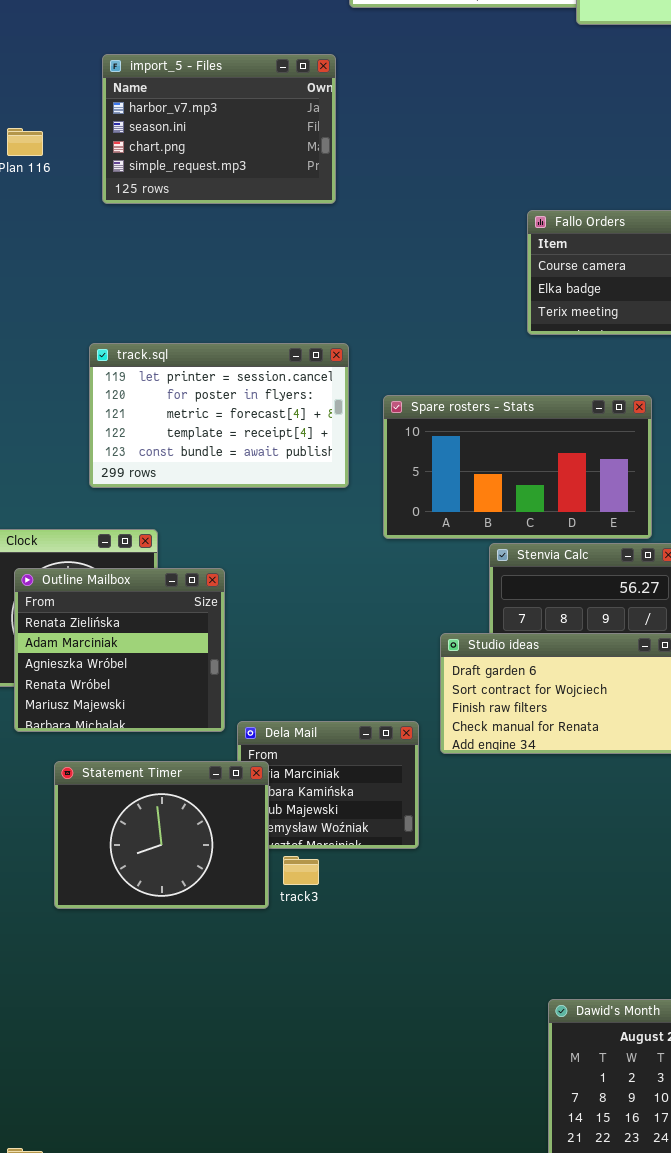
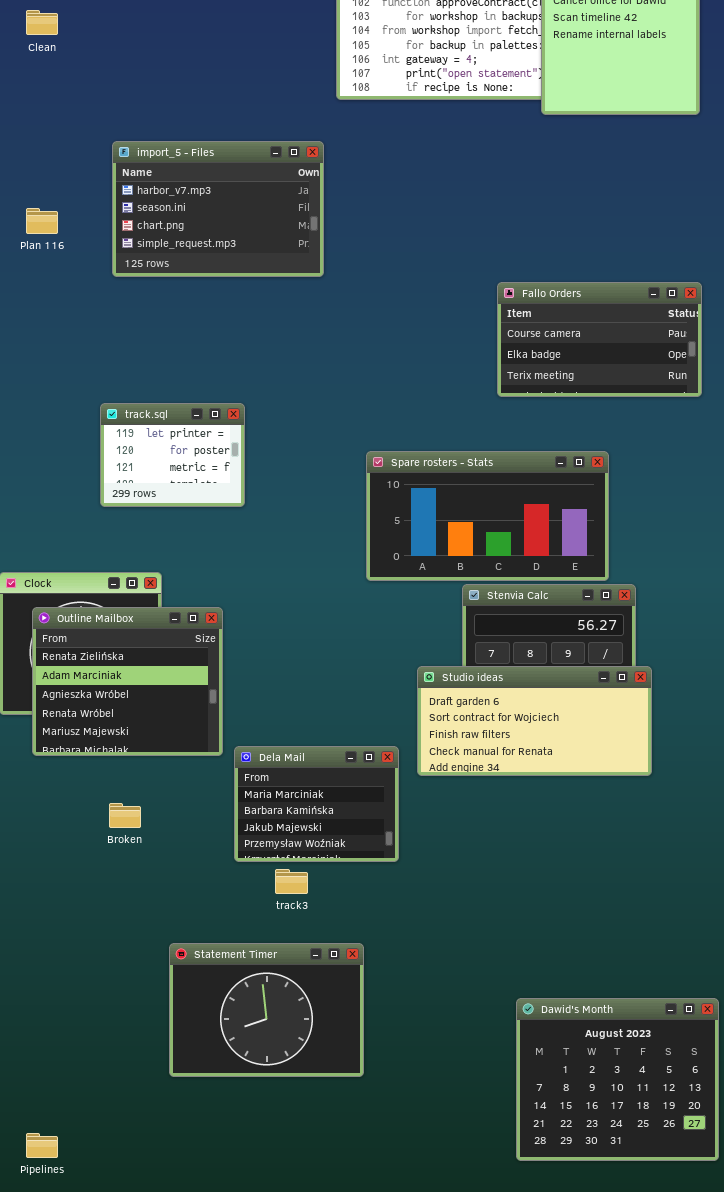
track.sql: [89,343,349,488] -> [100,403,245,507], resized
Statement Timer: [54,761,269,909] -> [169,943,364,1077], moved

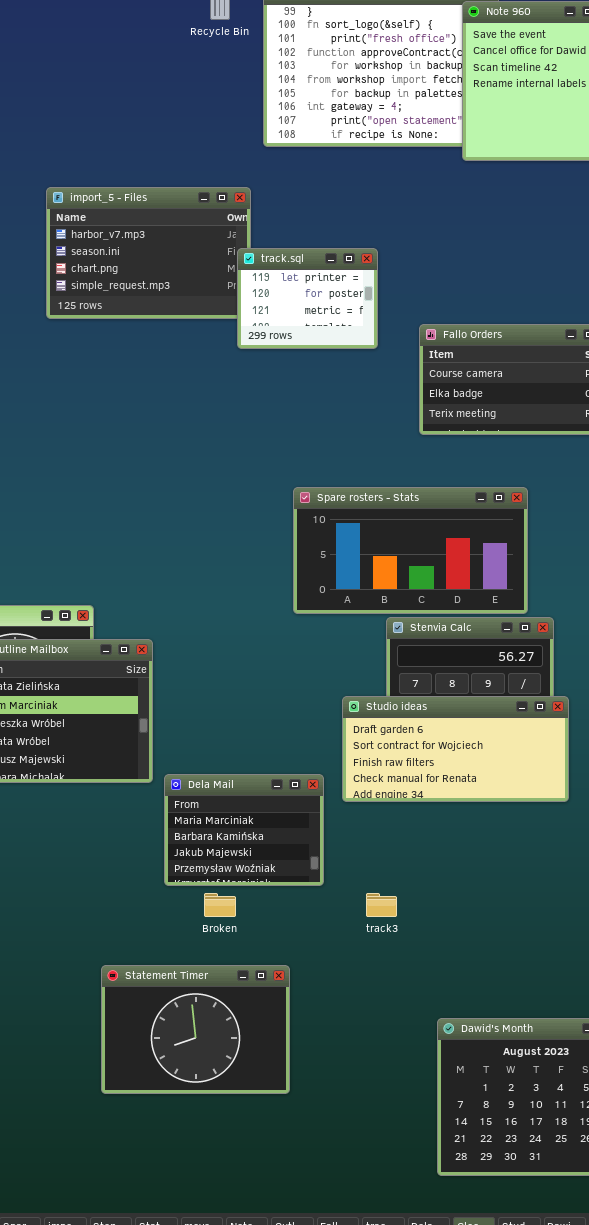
track.sql: [100,403,245,507] -> [237,248,378,349], moved
Broken: [109,803,141,828] -> [204,893,236,917], moved
track3: [275,869,308,894] -> [366,893,397,917], moved

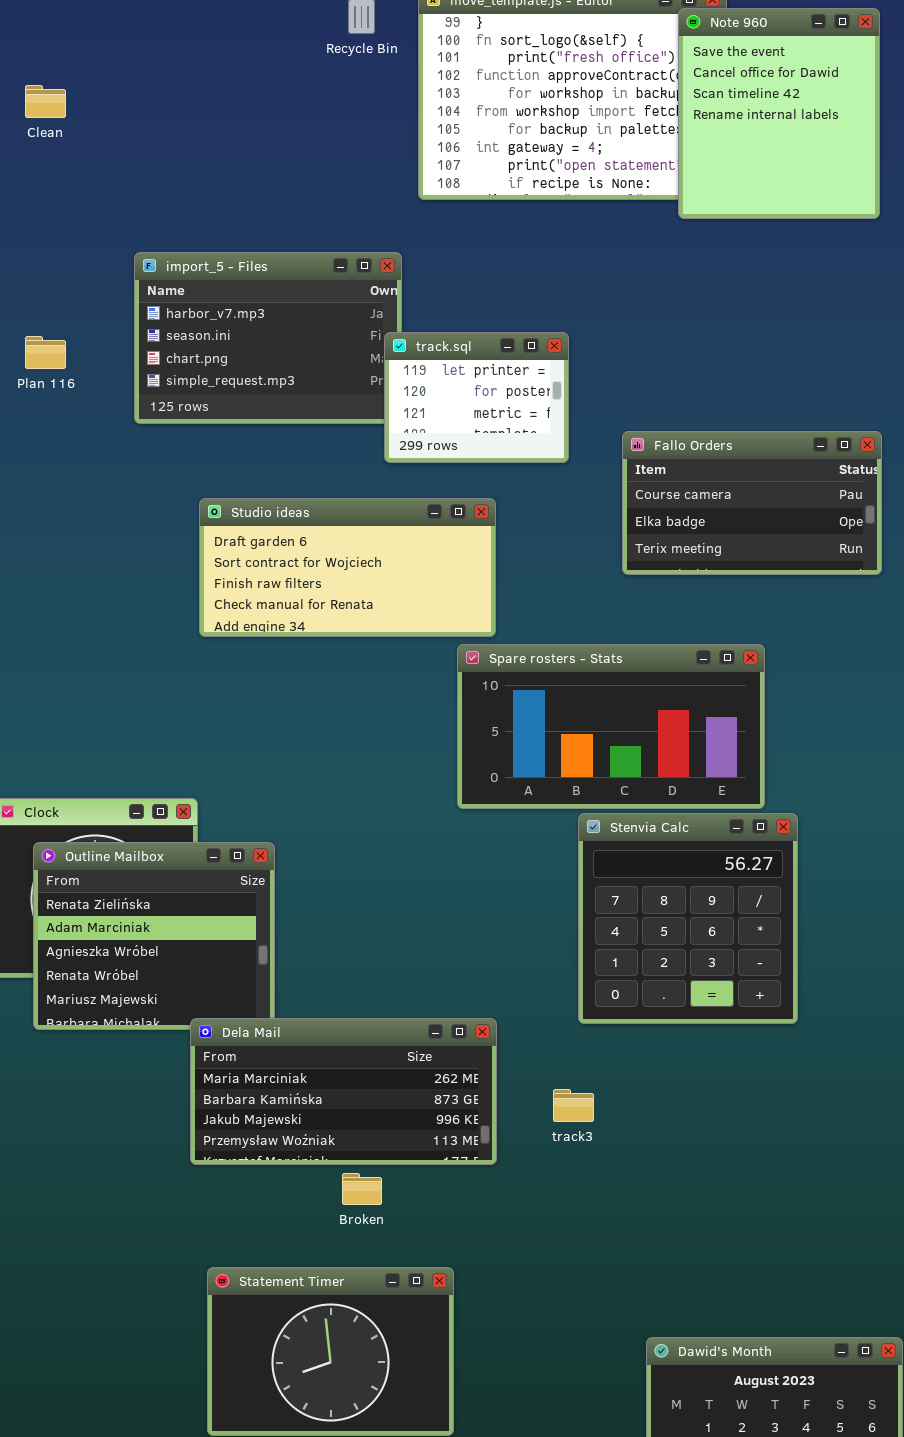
Studio ideas: [342,696,569,802] -> [199,498,496,637], moved
Dela Mail: [164,774,324,886] -> [190,1018,497,1165], resized
track3: [366,893,397,917] -> [553,1089,594,1122], moved

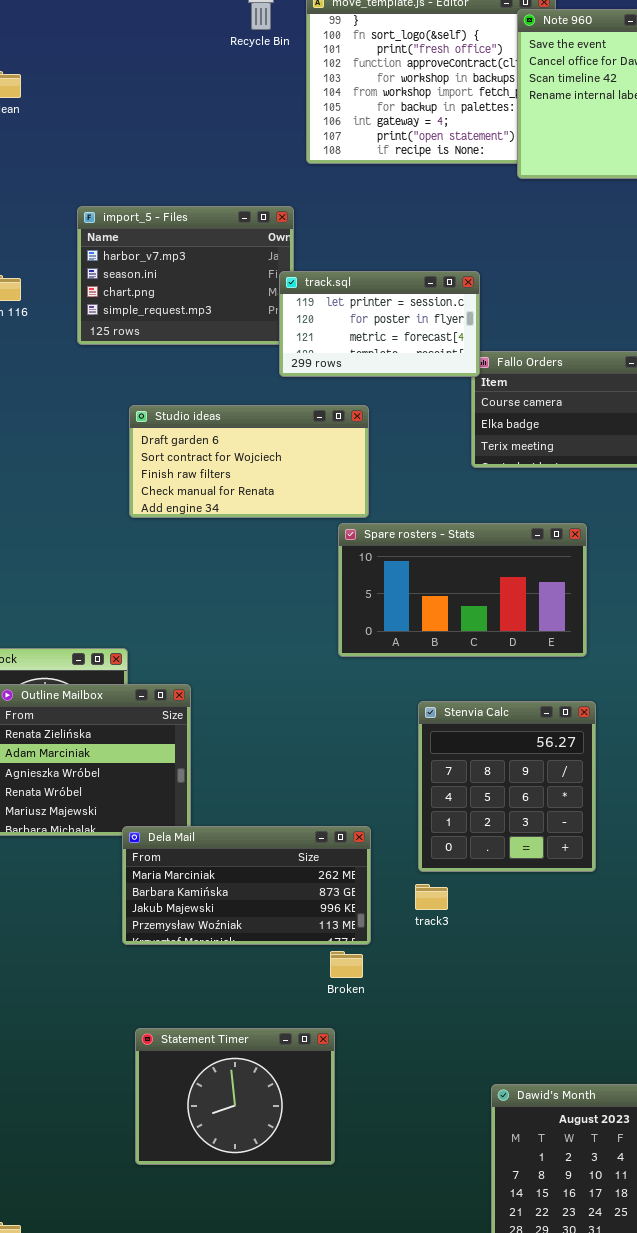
track.sql: [384,332,569,463] -> [279,271,480,377], resized
Stenvia Calc: [578,813,798,1024] -> [418,701,596,872], moved
Broken: [342,1173,382,1205] -> [330,951,363,978], moved

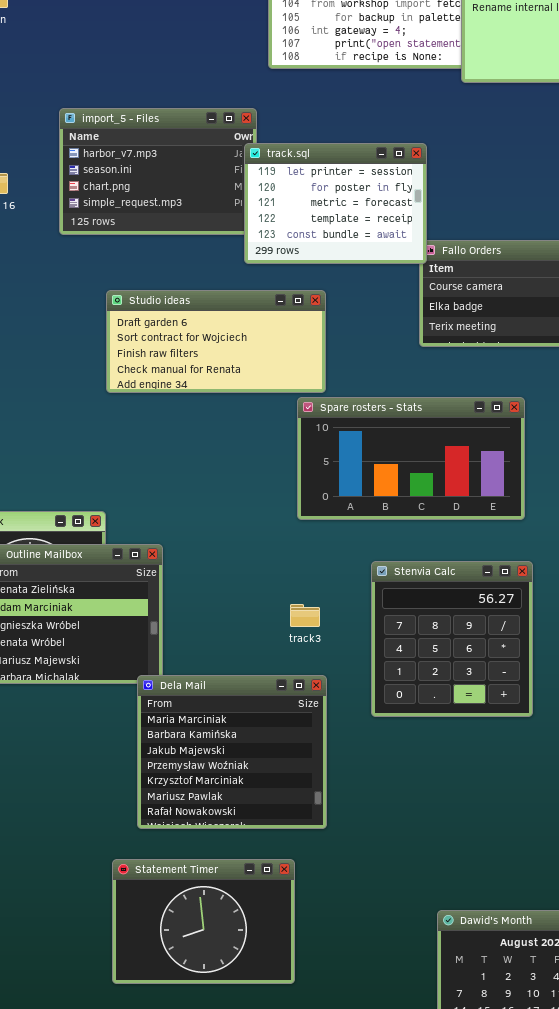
track.sql: [279,271,480,377] -> [244,143,427,264], resized
Dela Mail: [122,826,371,945] -> [137,675,327,829], resized
track3: [415,884,448,910] -> [290,604,320,627], moved

